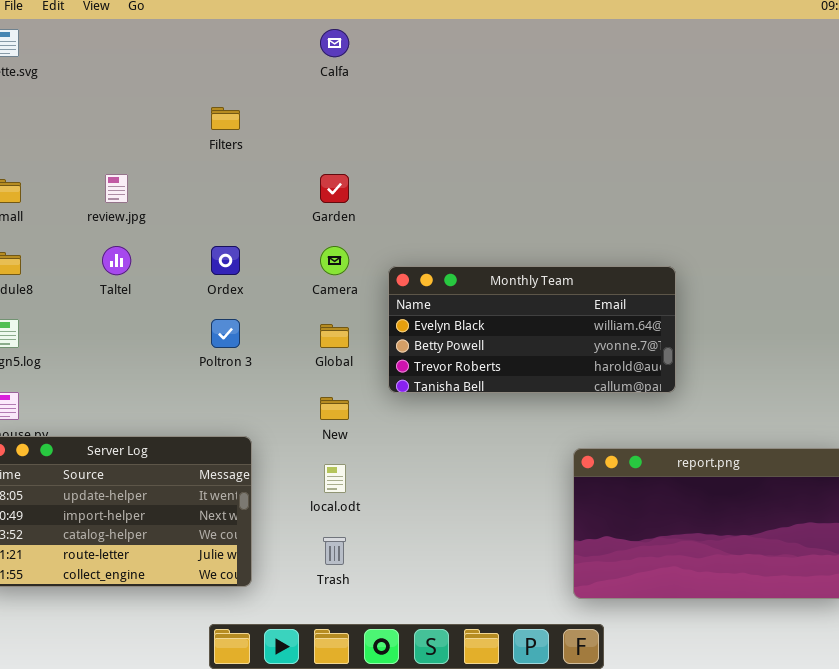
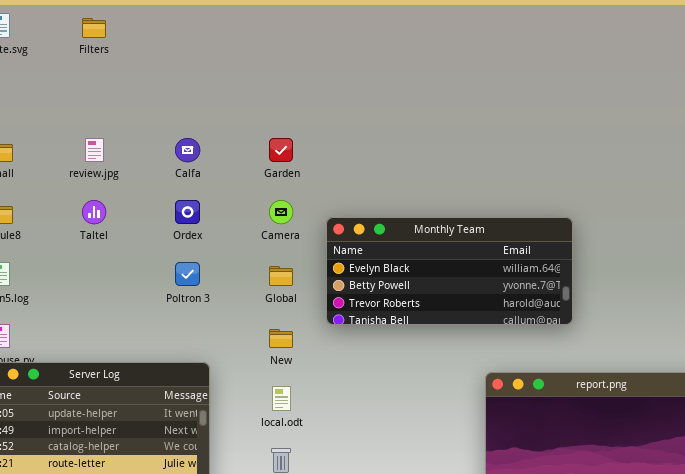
Calfa: [320,29,349,57] -> [175,138,200,162], moved
Filters: [211,107,240,130] -> [82,18,106,38], moved

